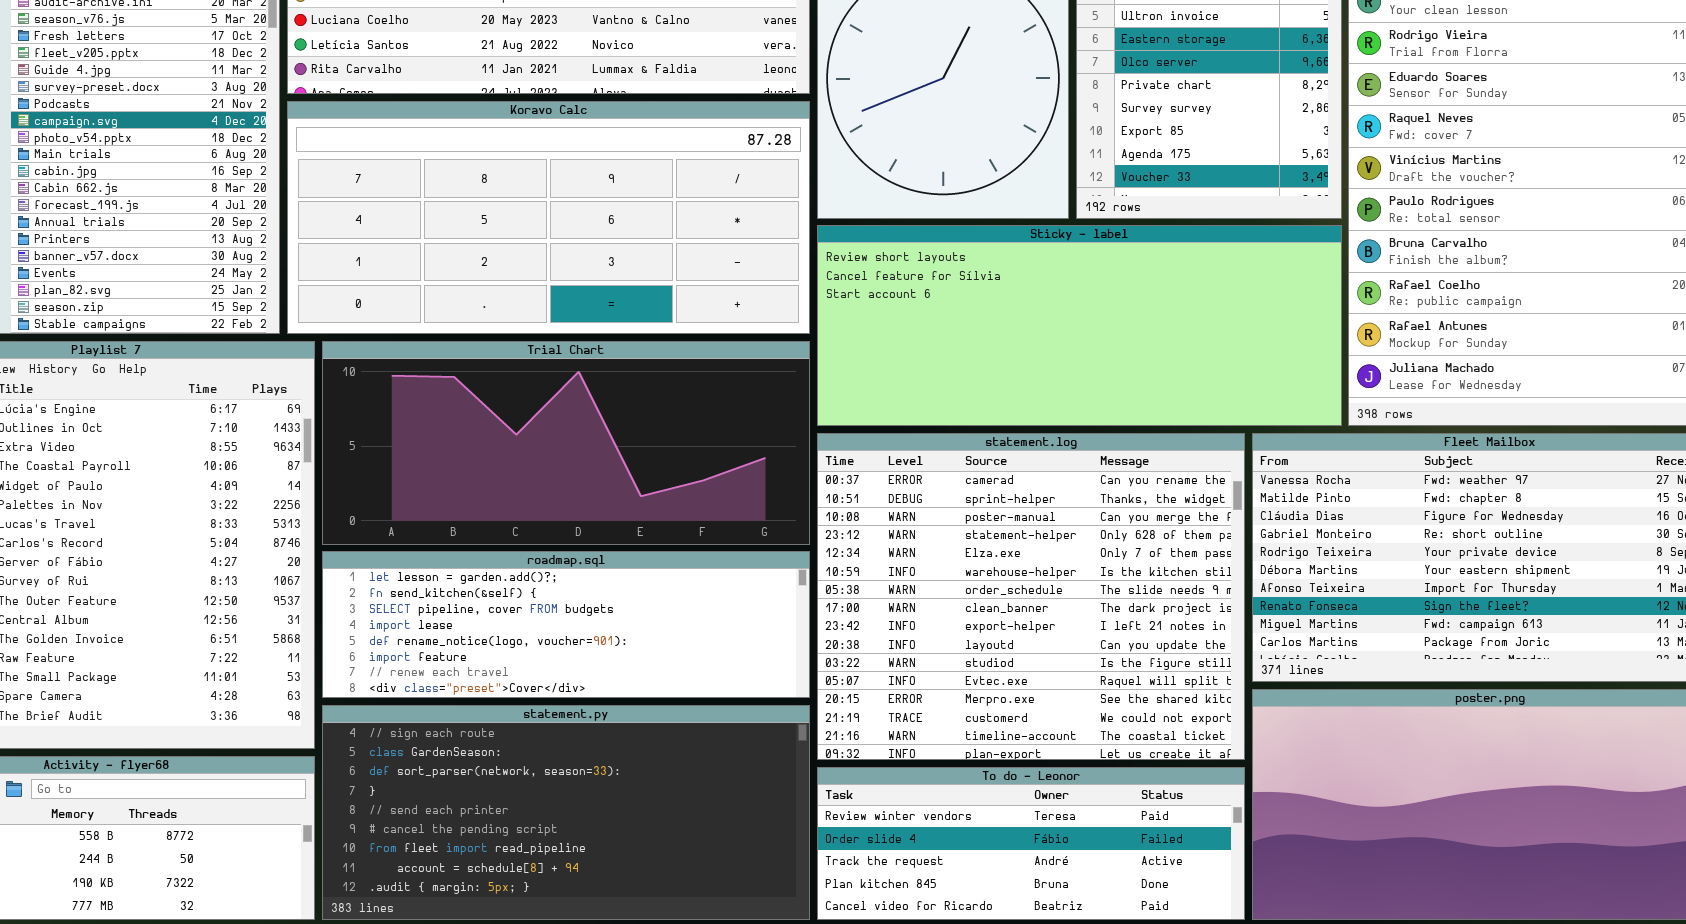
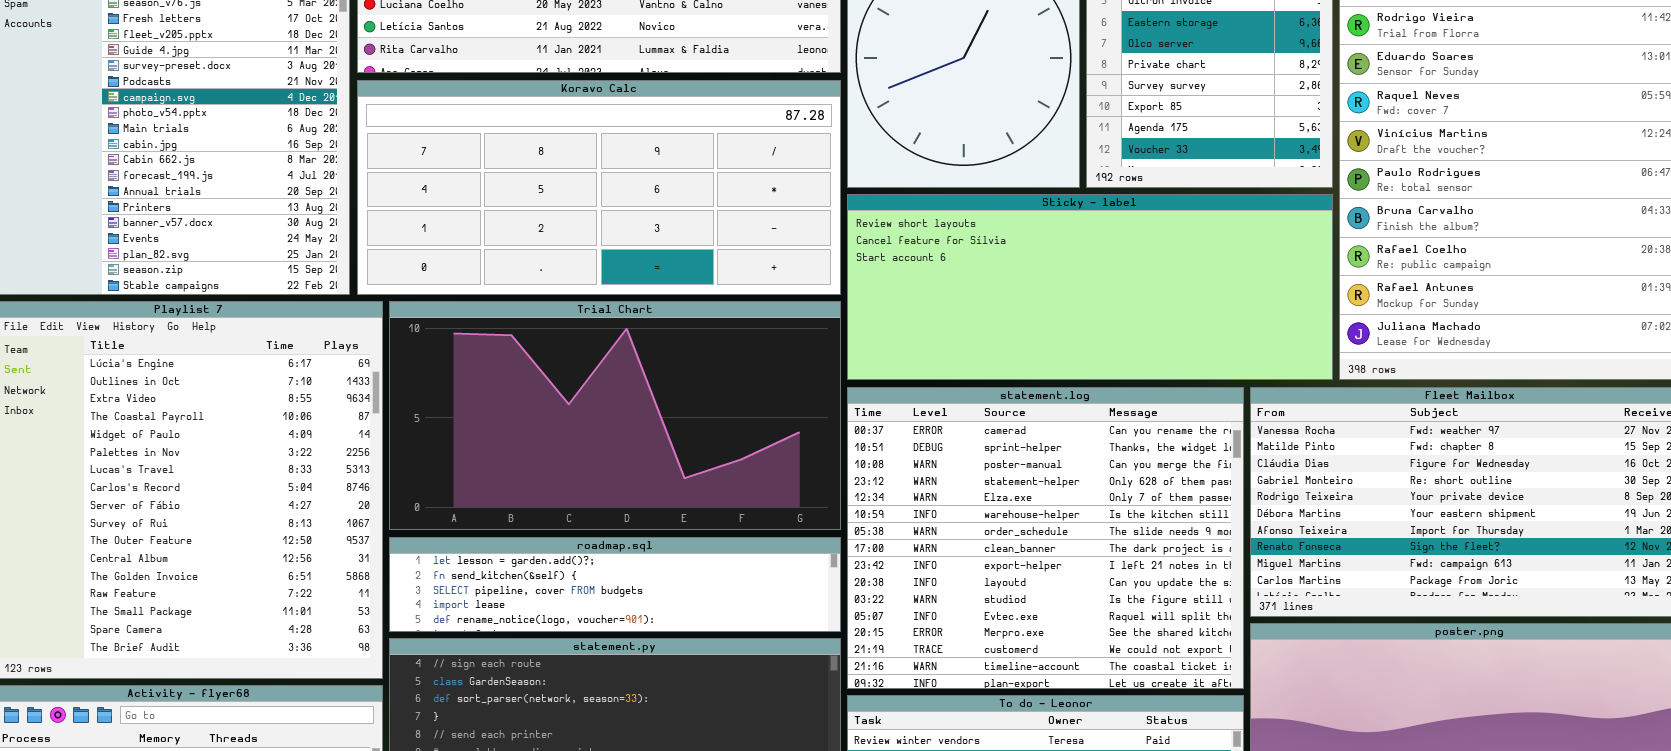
Trial Chart: [322,341,810,545] -> [389,301,841,530], resized
roadmap.sql: [322,551,810,698] -> [389,537,841,632], resized

